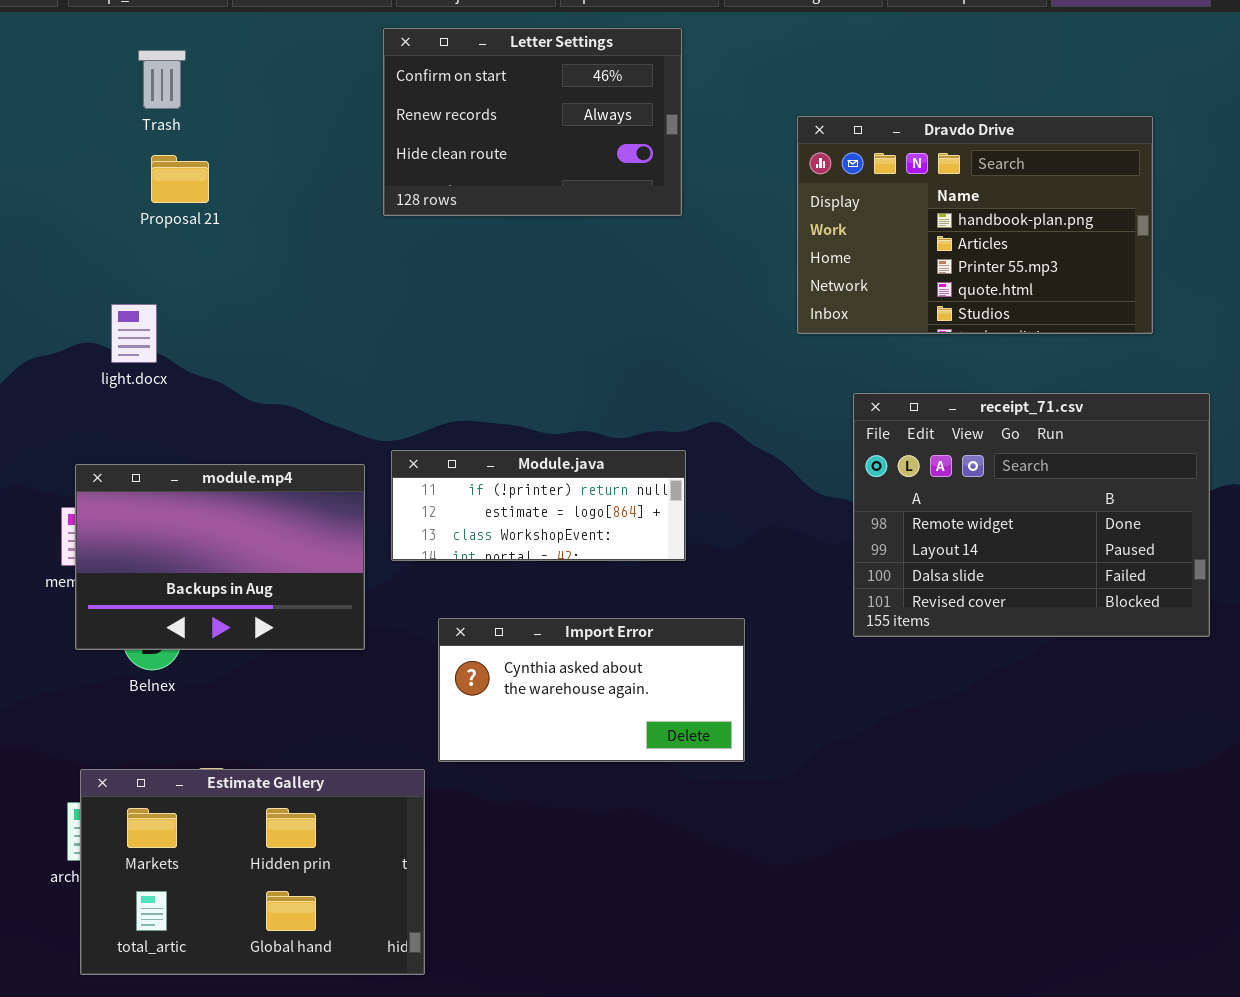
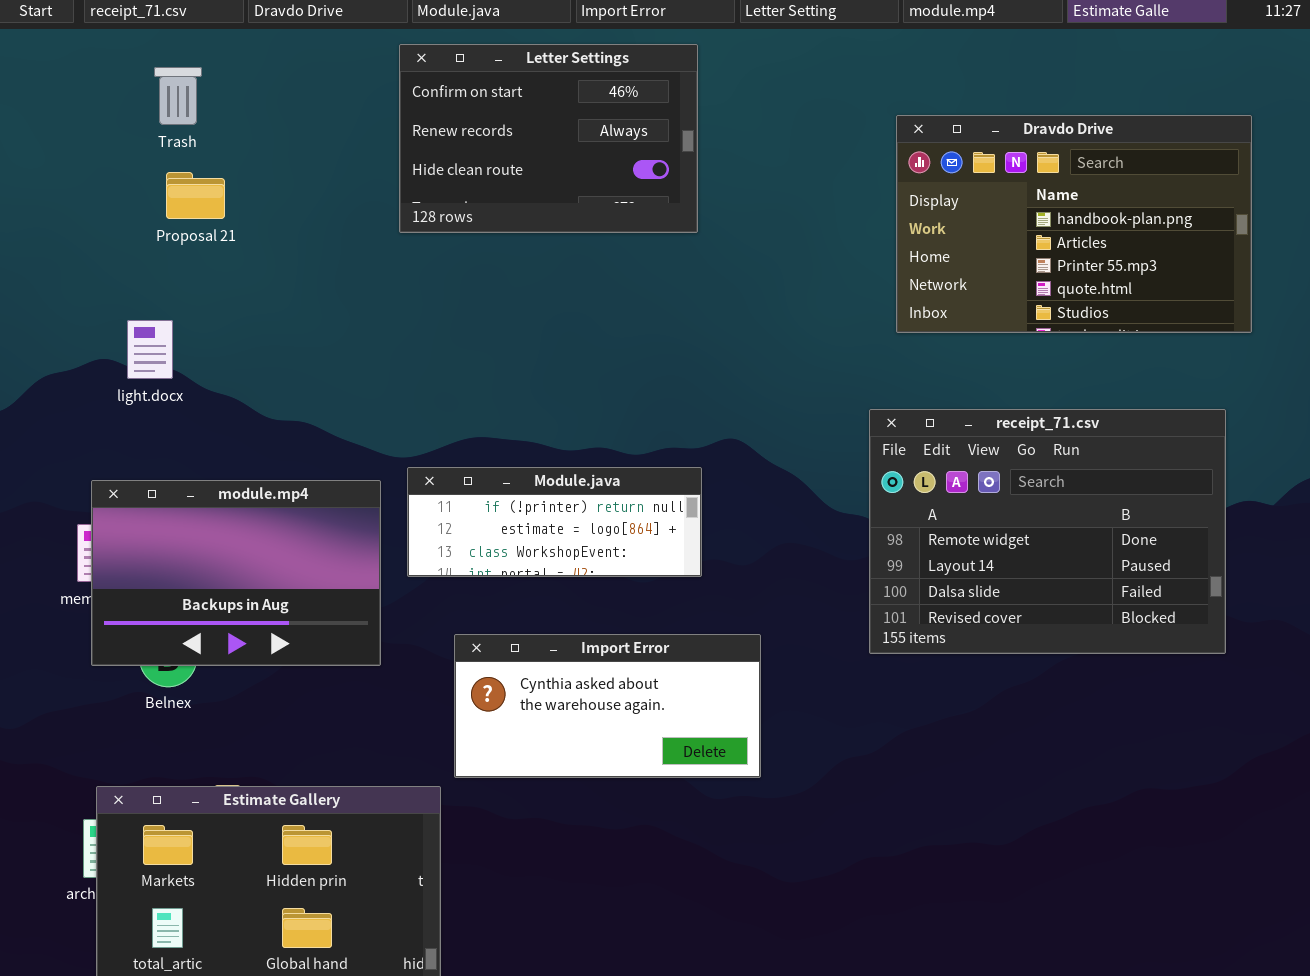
Dravdo Drive: [797,116,1153,334] -> [896,115,1252,333], moved

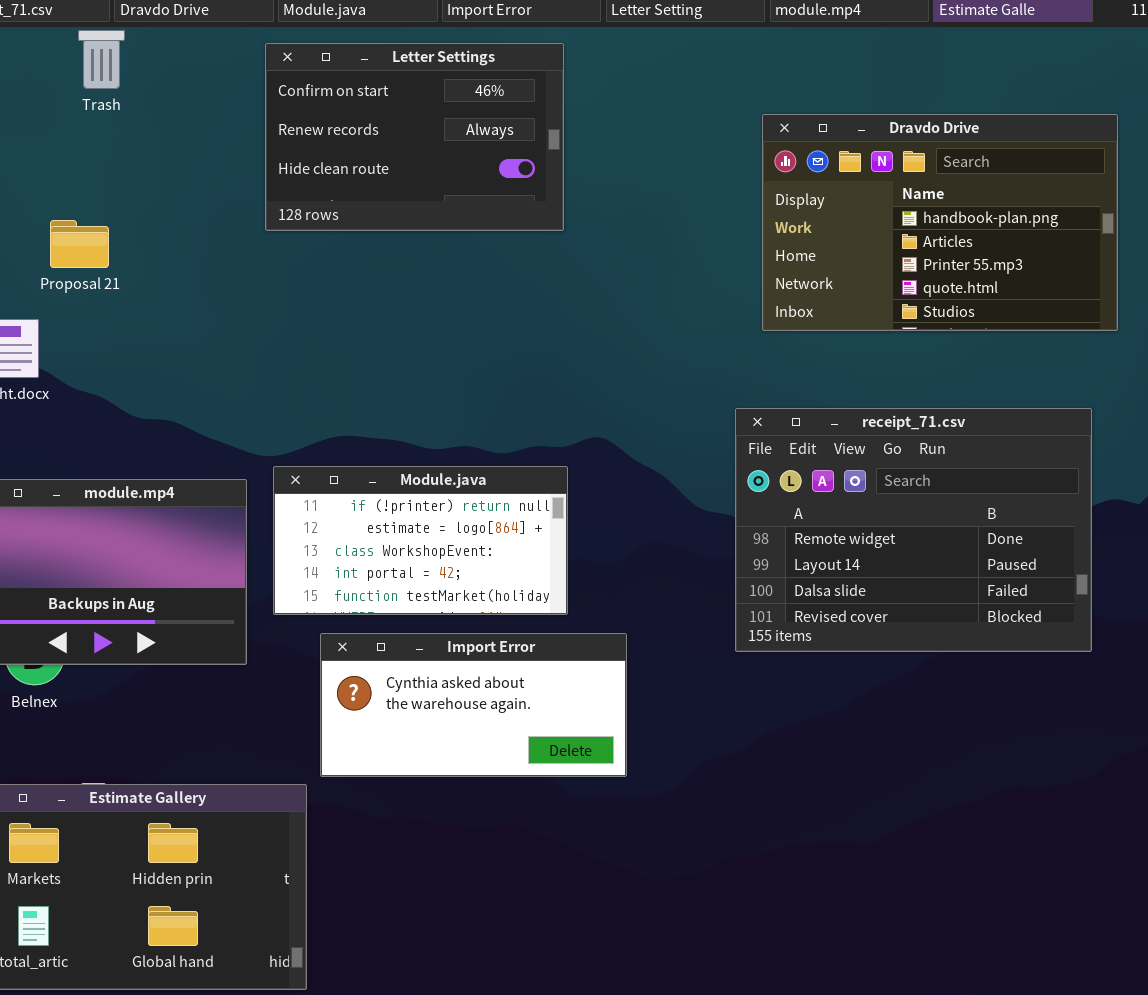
Trash: [154,67,202,125] -> [78,30,125,89], moved
Proposal 21: [166,172,225,219] -> [50,220,109,268], moved
Module.java: [407,467,702,577] -> [273,466,568,615], resized

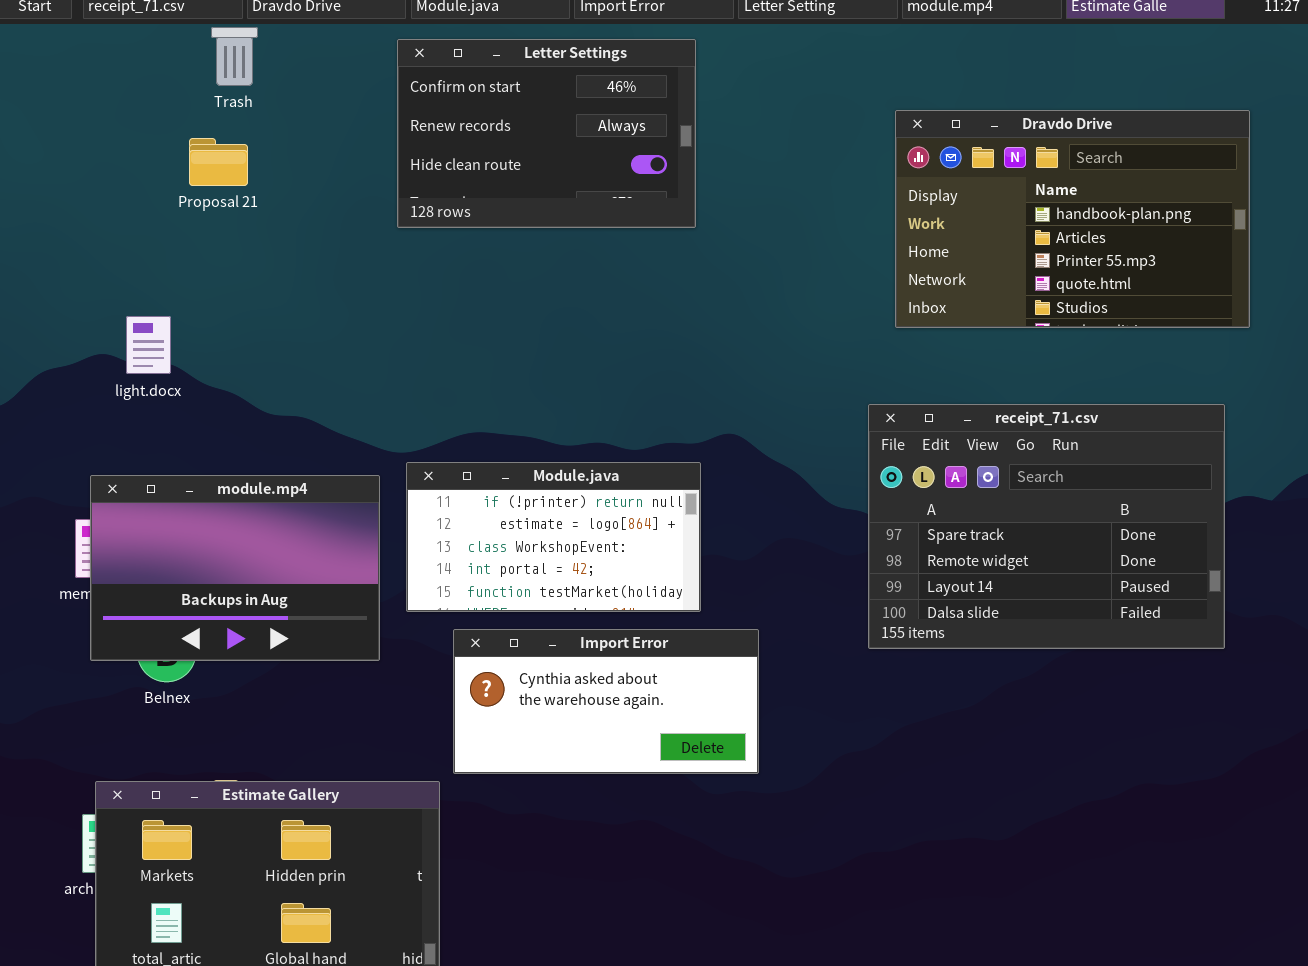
Proposal 21: [50,220,109,268] -> [189,138,248,186], moved
receipt_71.csv: [735,408,1092,652] -> [868,404,1225,649], scrolled up 1 row

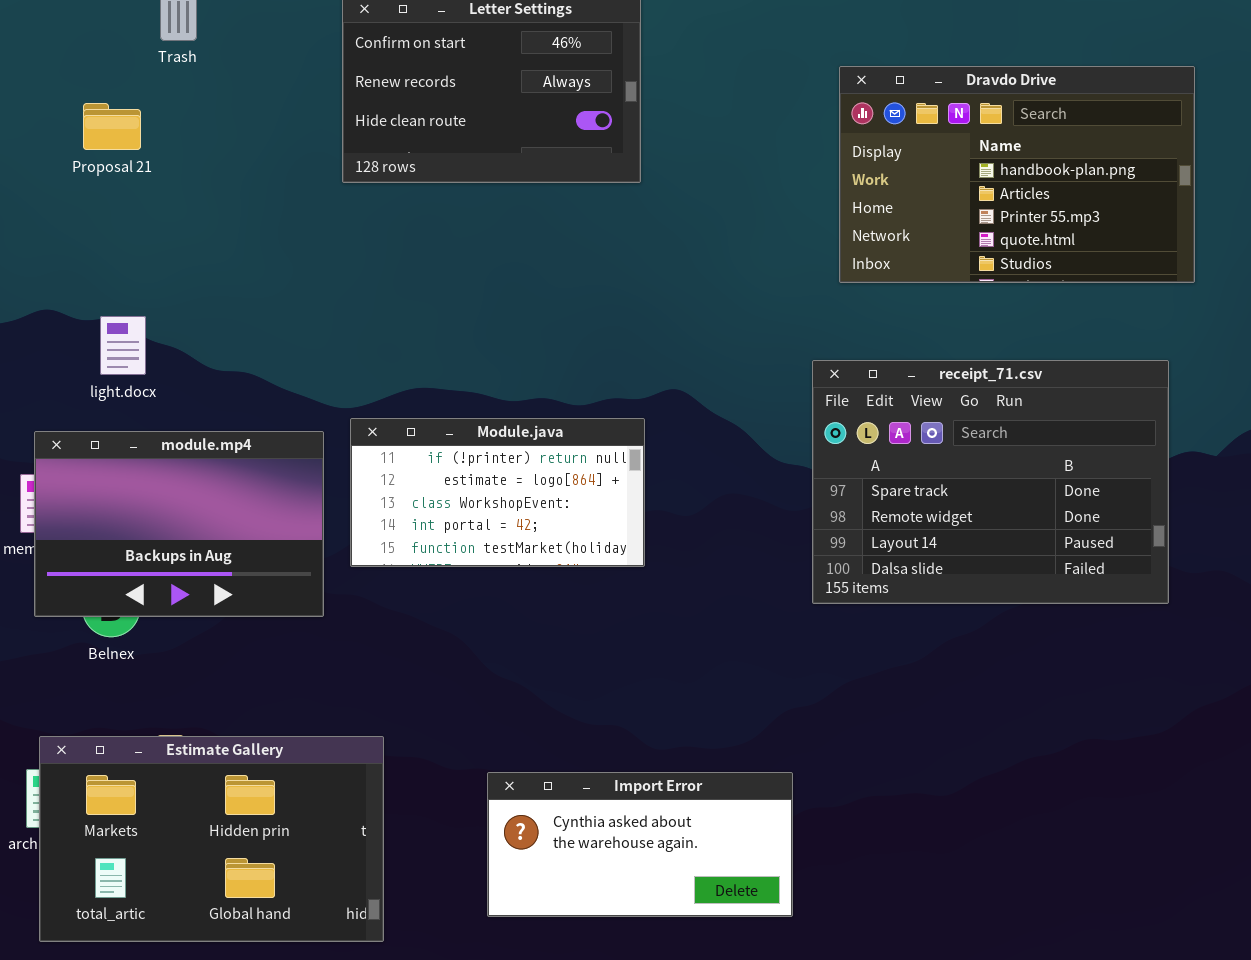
Proposal 21: [189,138,248,186] -> [83,103,141,150], moved
light.docx: [126,316,171,374] -> [100,316,146,375], moved
Import Error: [453,629,759,774] -> [487,772,793,917], moved

